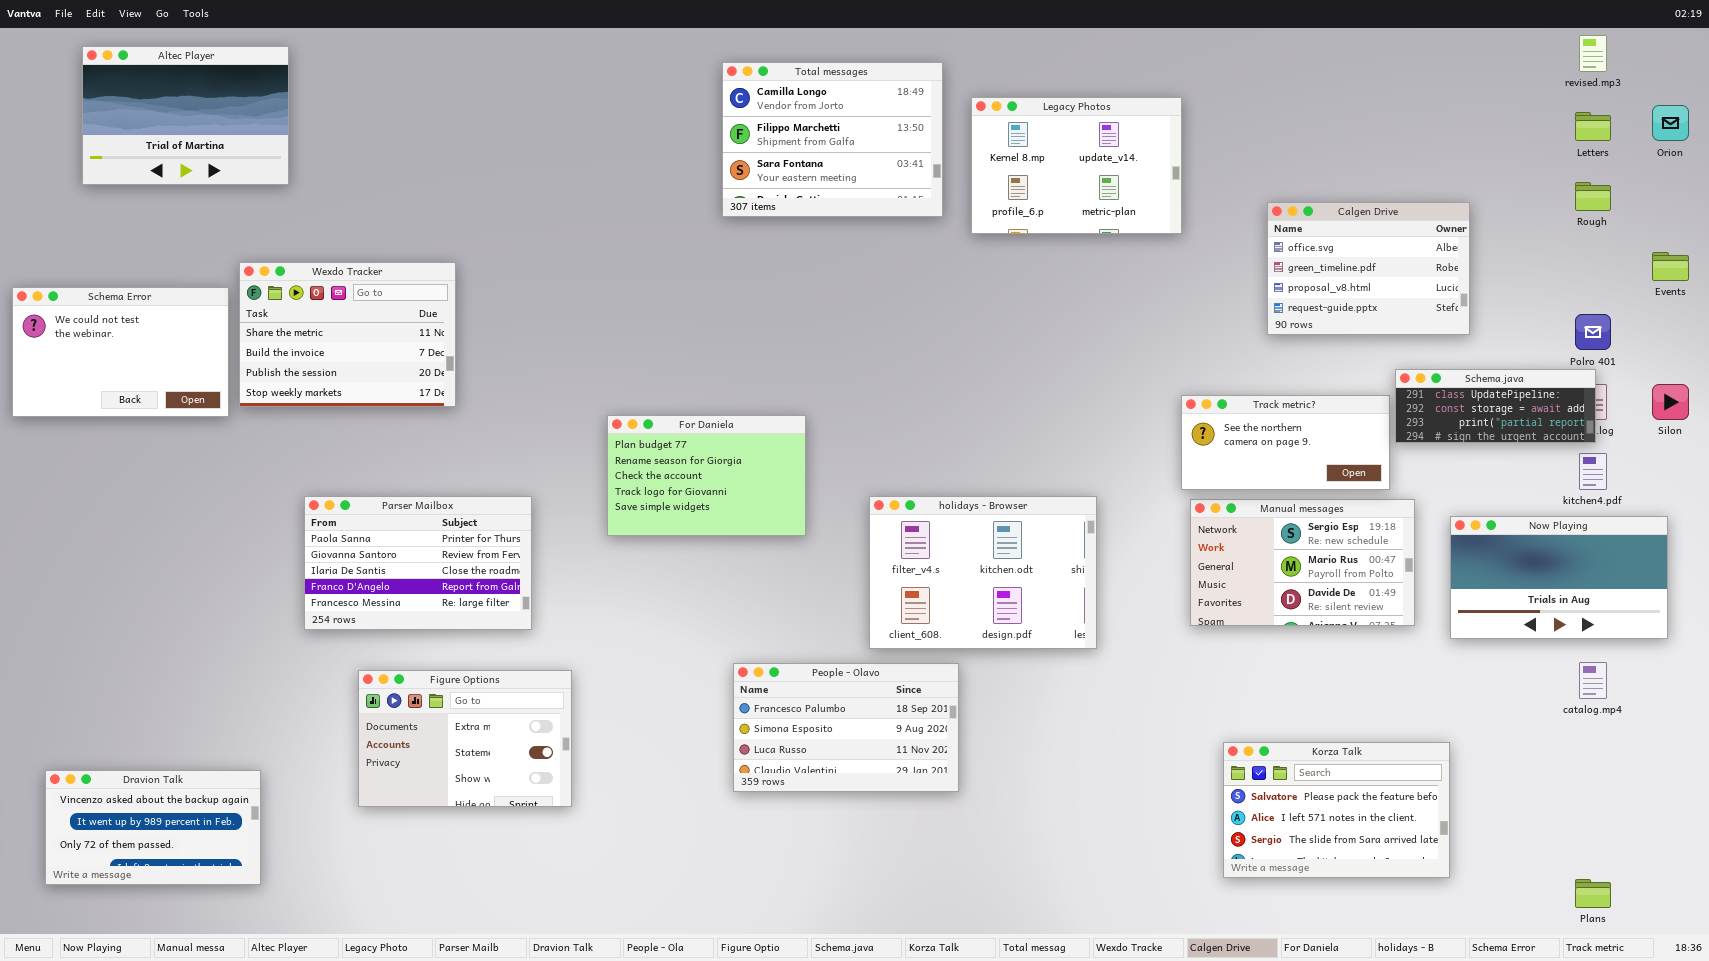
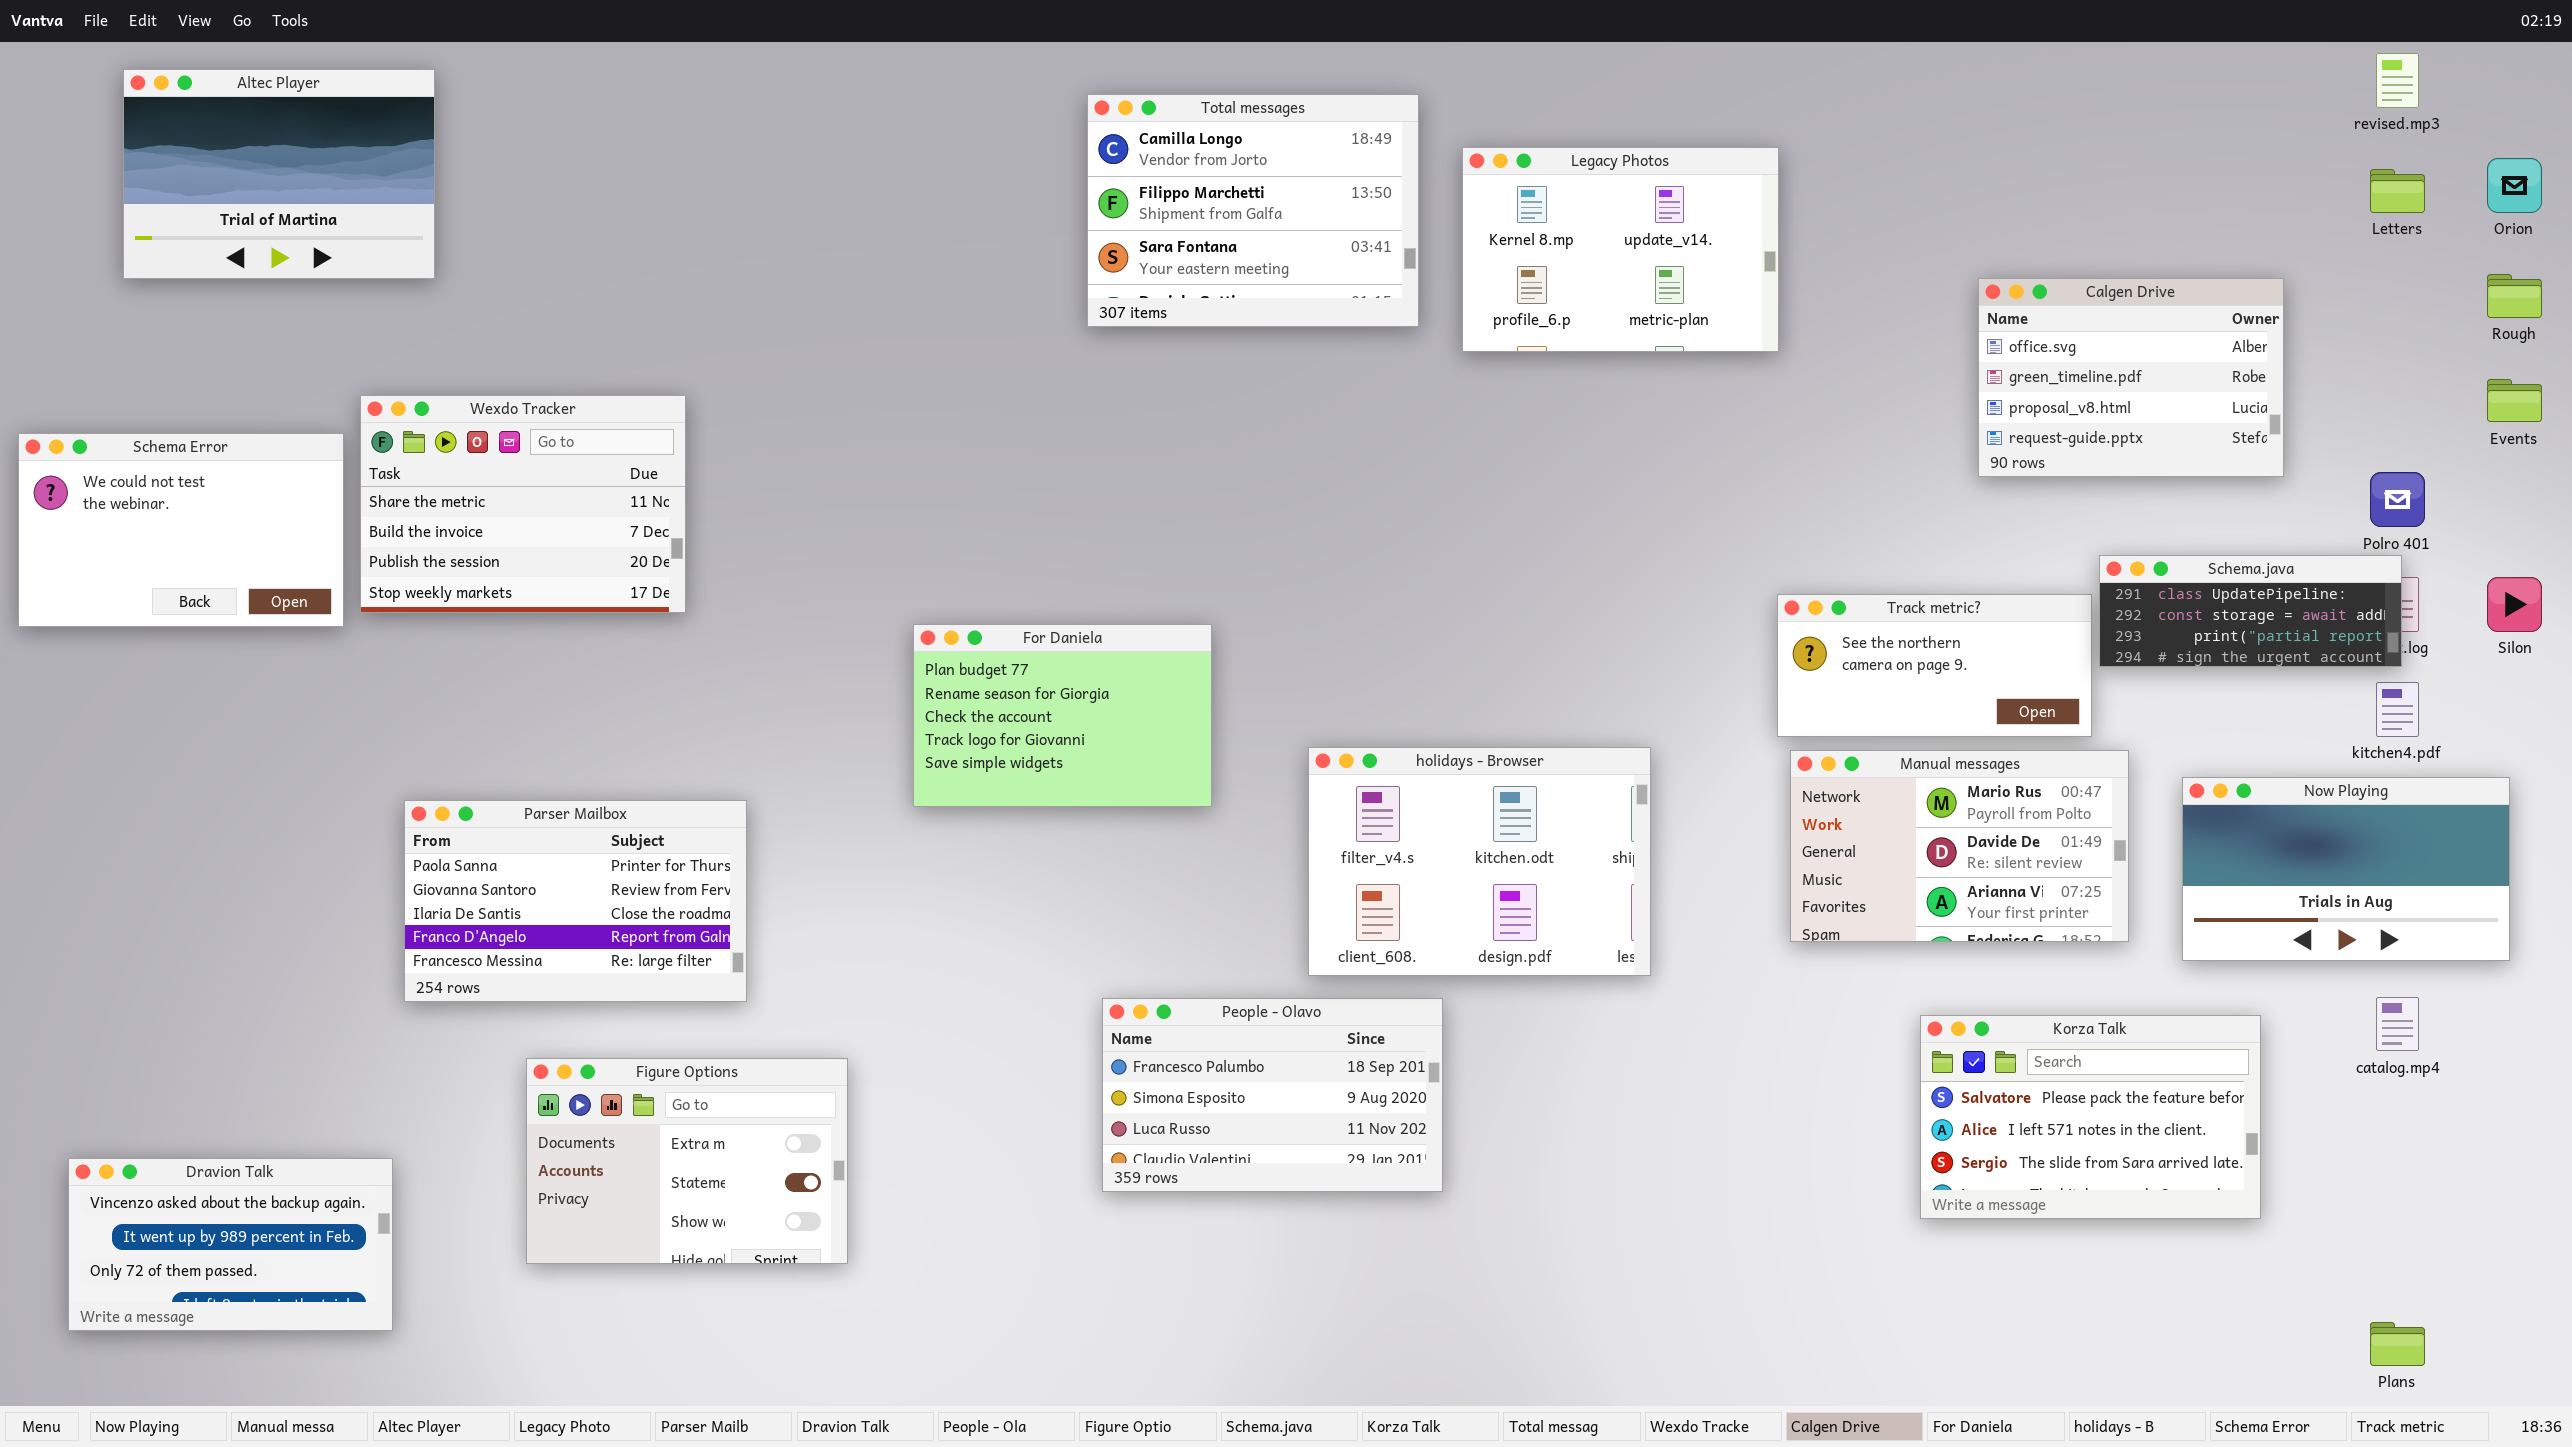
Rough: [1575,182,1611,211] -> [2487,274,2542,318], moved
Calgen Drive: [1267,202,1470,335] -> [1978,278,2284,477], moved
Parser Mailbox: [304,496,532,630] -> [404,800,747,1002], moved
Manual messages: [1190,499,1415,626] -> [1790,750,2129,942], scrolled down 1 row
Figure Options: [358,670,572,807] -> [526,1058,848,1264], moved
Korza Talk: [1223,742,1450,878] -> [1920,1015,2261,1219], moved

